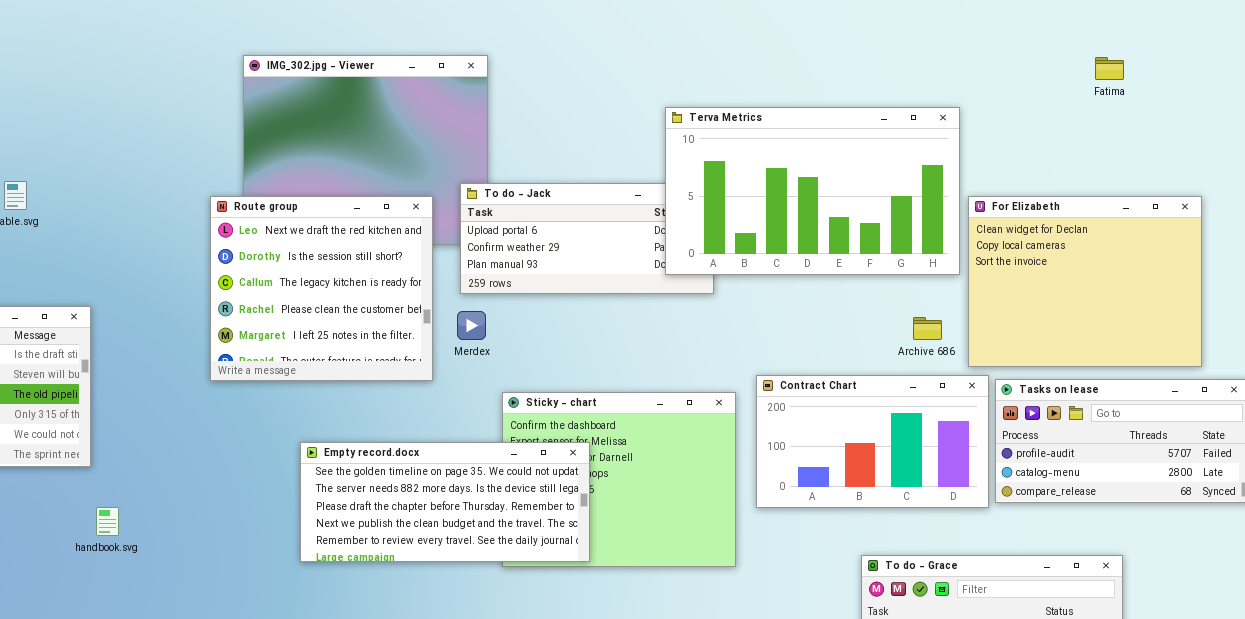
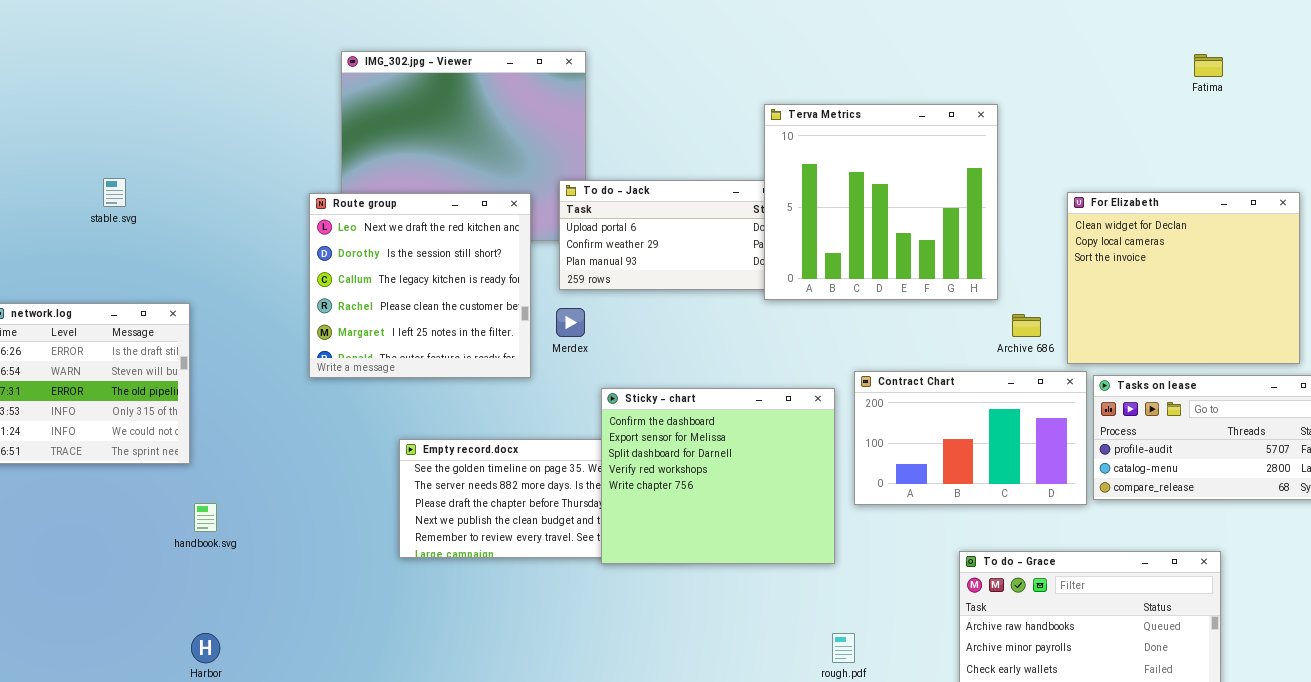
Terva Metrics: [665,107,960,275] -> [764,104,998,300], resized
Sticky - chart: [502,392,736,567] -> [601,388,835,564], raised

